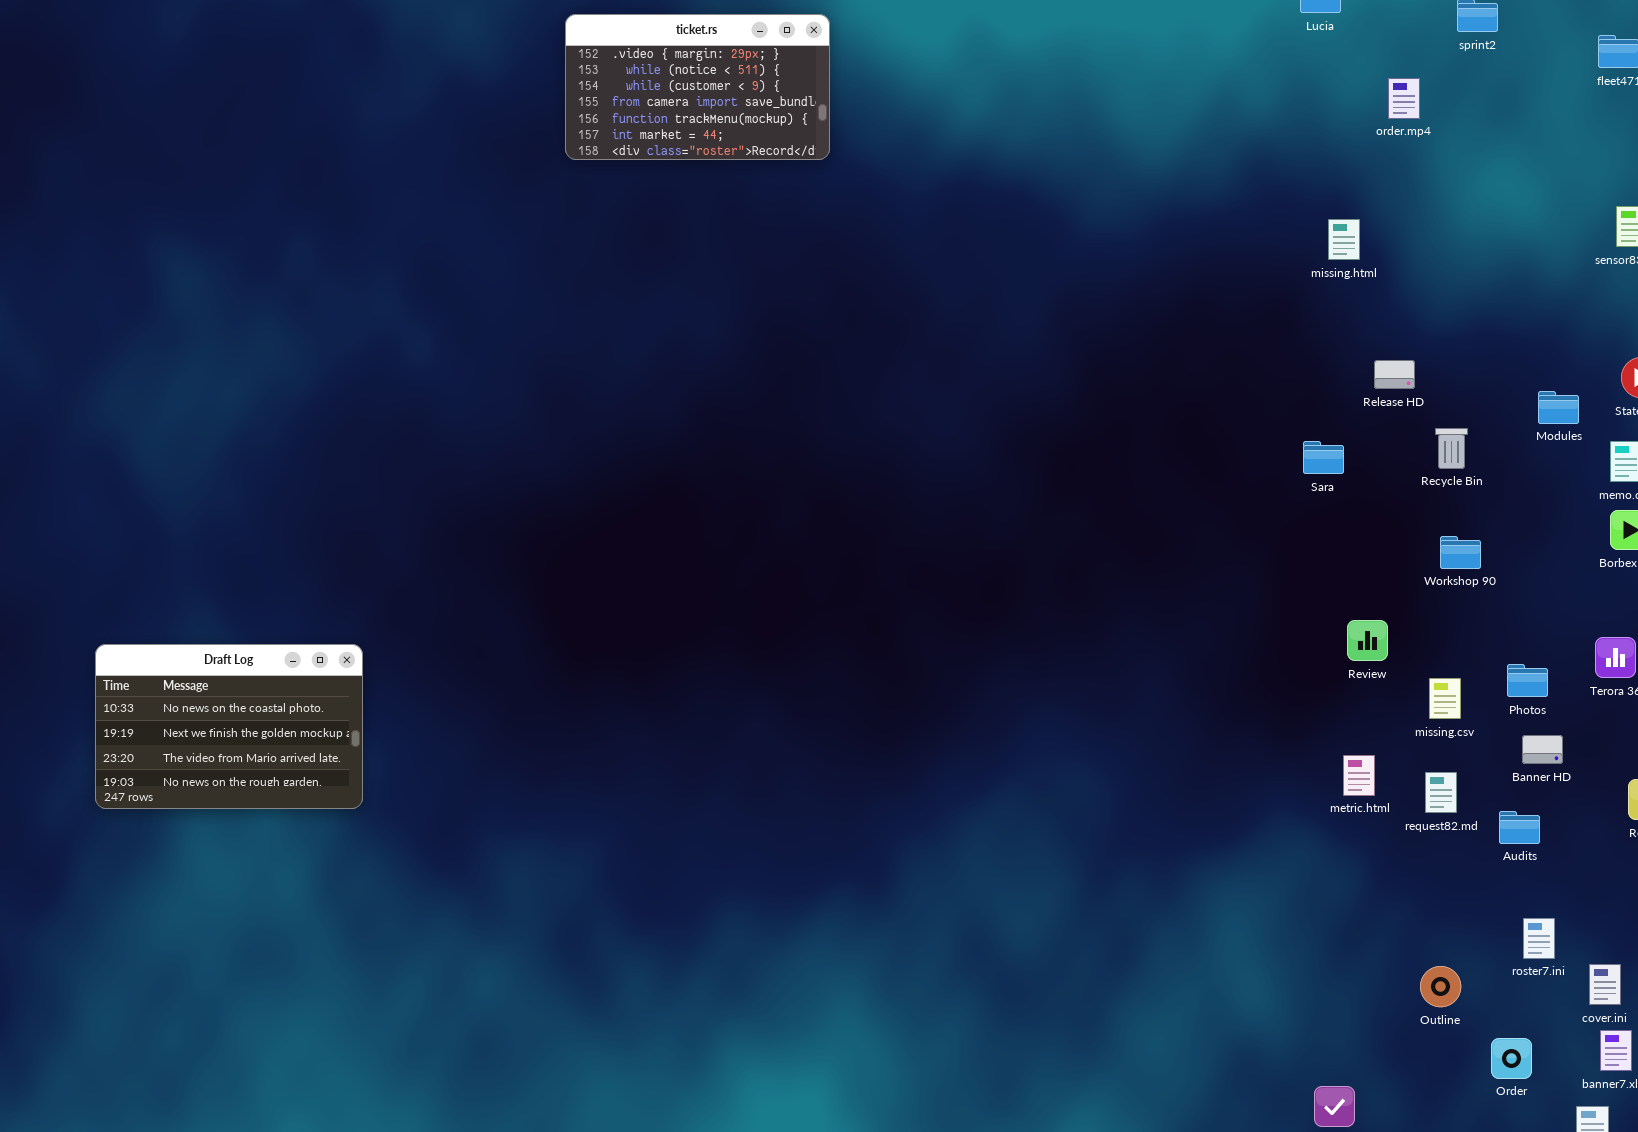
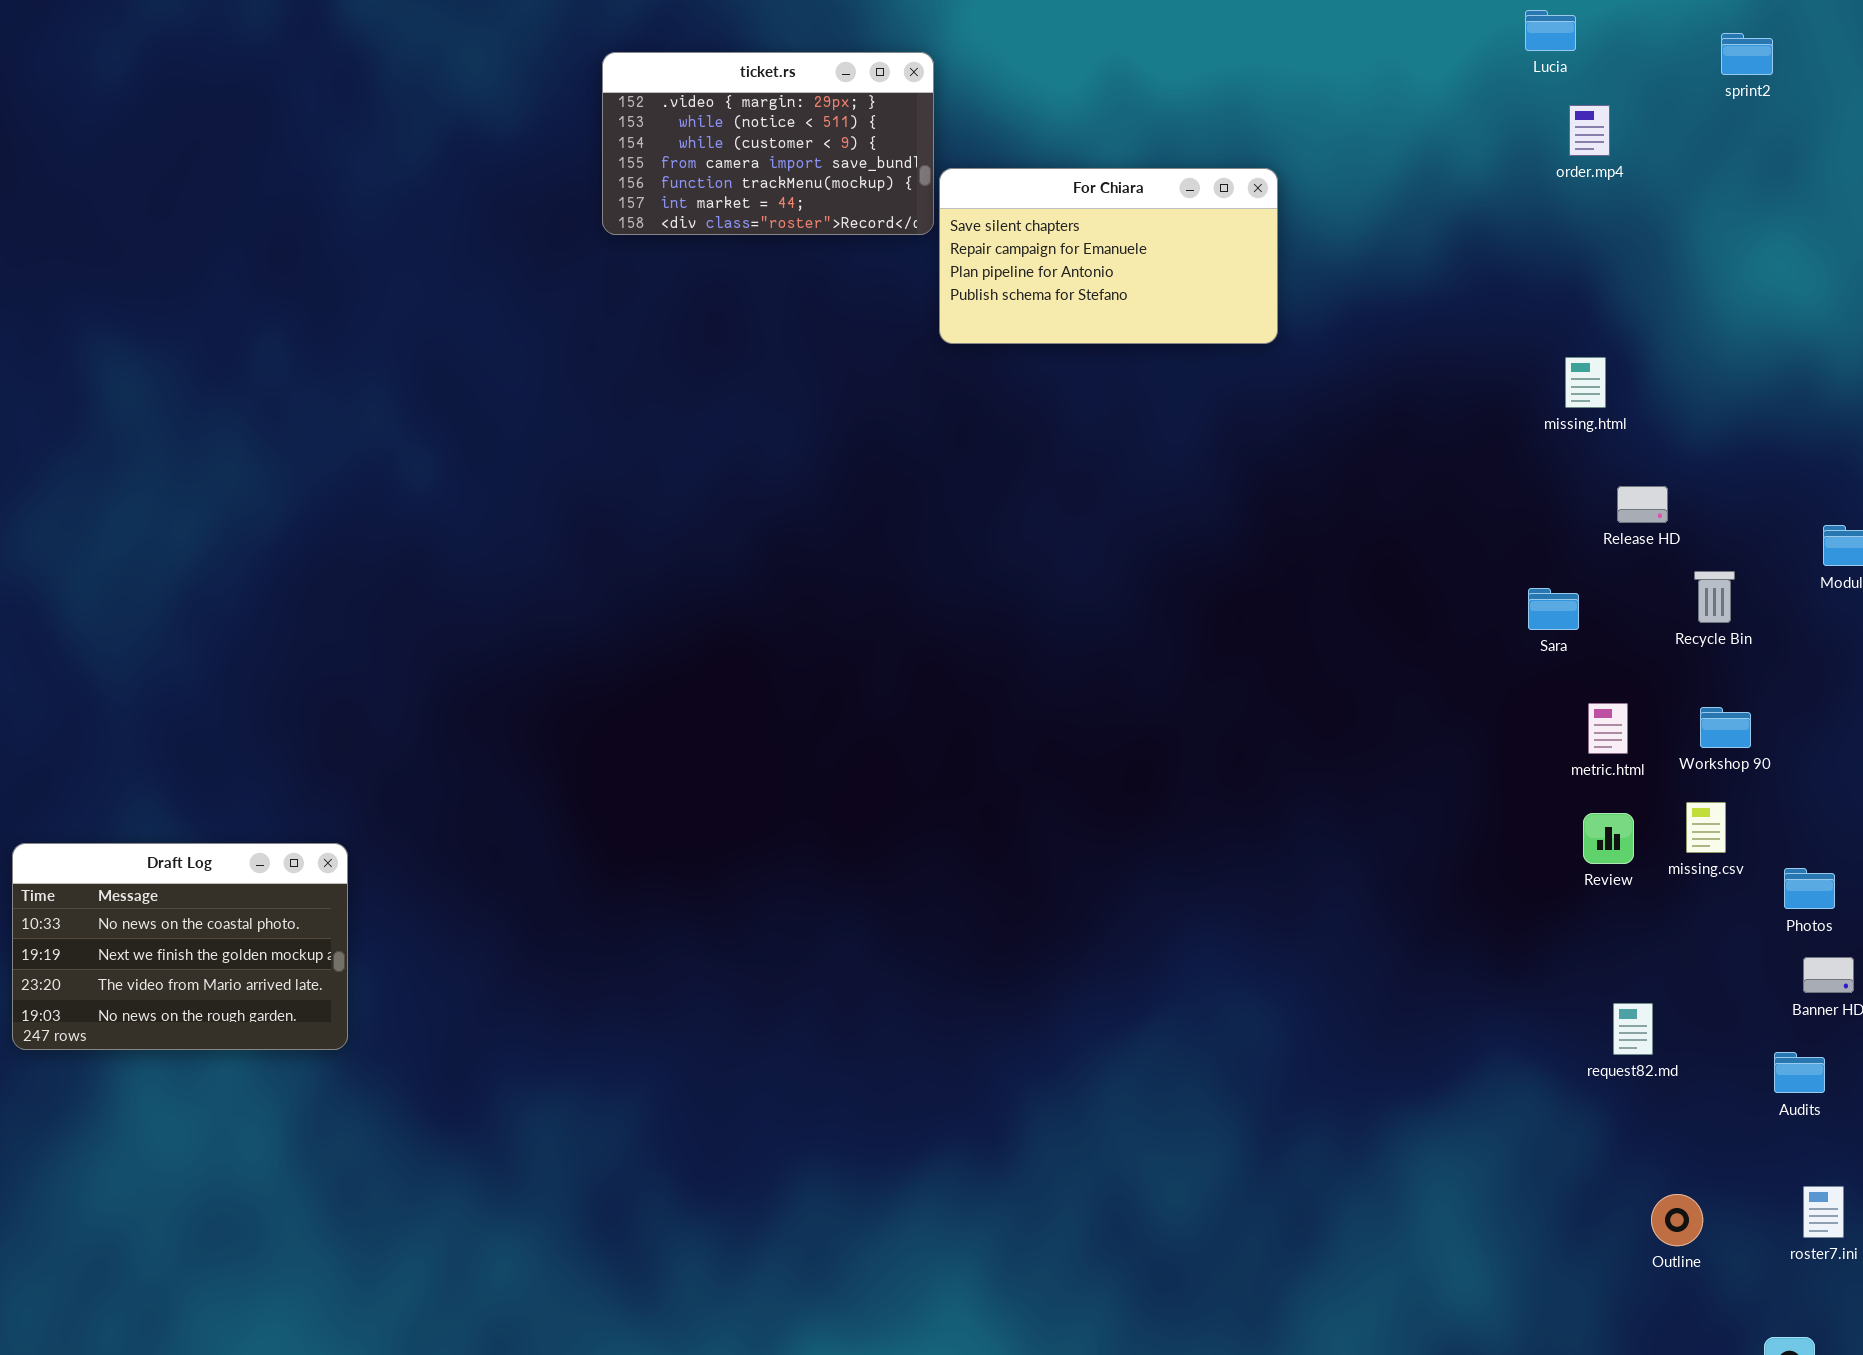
order.mp4: [1388,78,1420,119] -> [1569,105,1610,156], moved
For Chiara: none -> [939,168,1278,344], opened
missing.html: [1328,219,1360,260] -> [1565,357,1606,408], moved
missing.csv: [1429,678,1461,719] -> [1686,802,1726,853], moved
metric.html: [1343,755,1375,796] -> [1588,703,1628,754], moved
request82.md: [1425,772,1457,813] -> [1613,1003,1653,1055], moved
Outline: [1420,966,1461,1007] -> [1651,1194,1703,1246], moved

